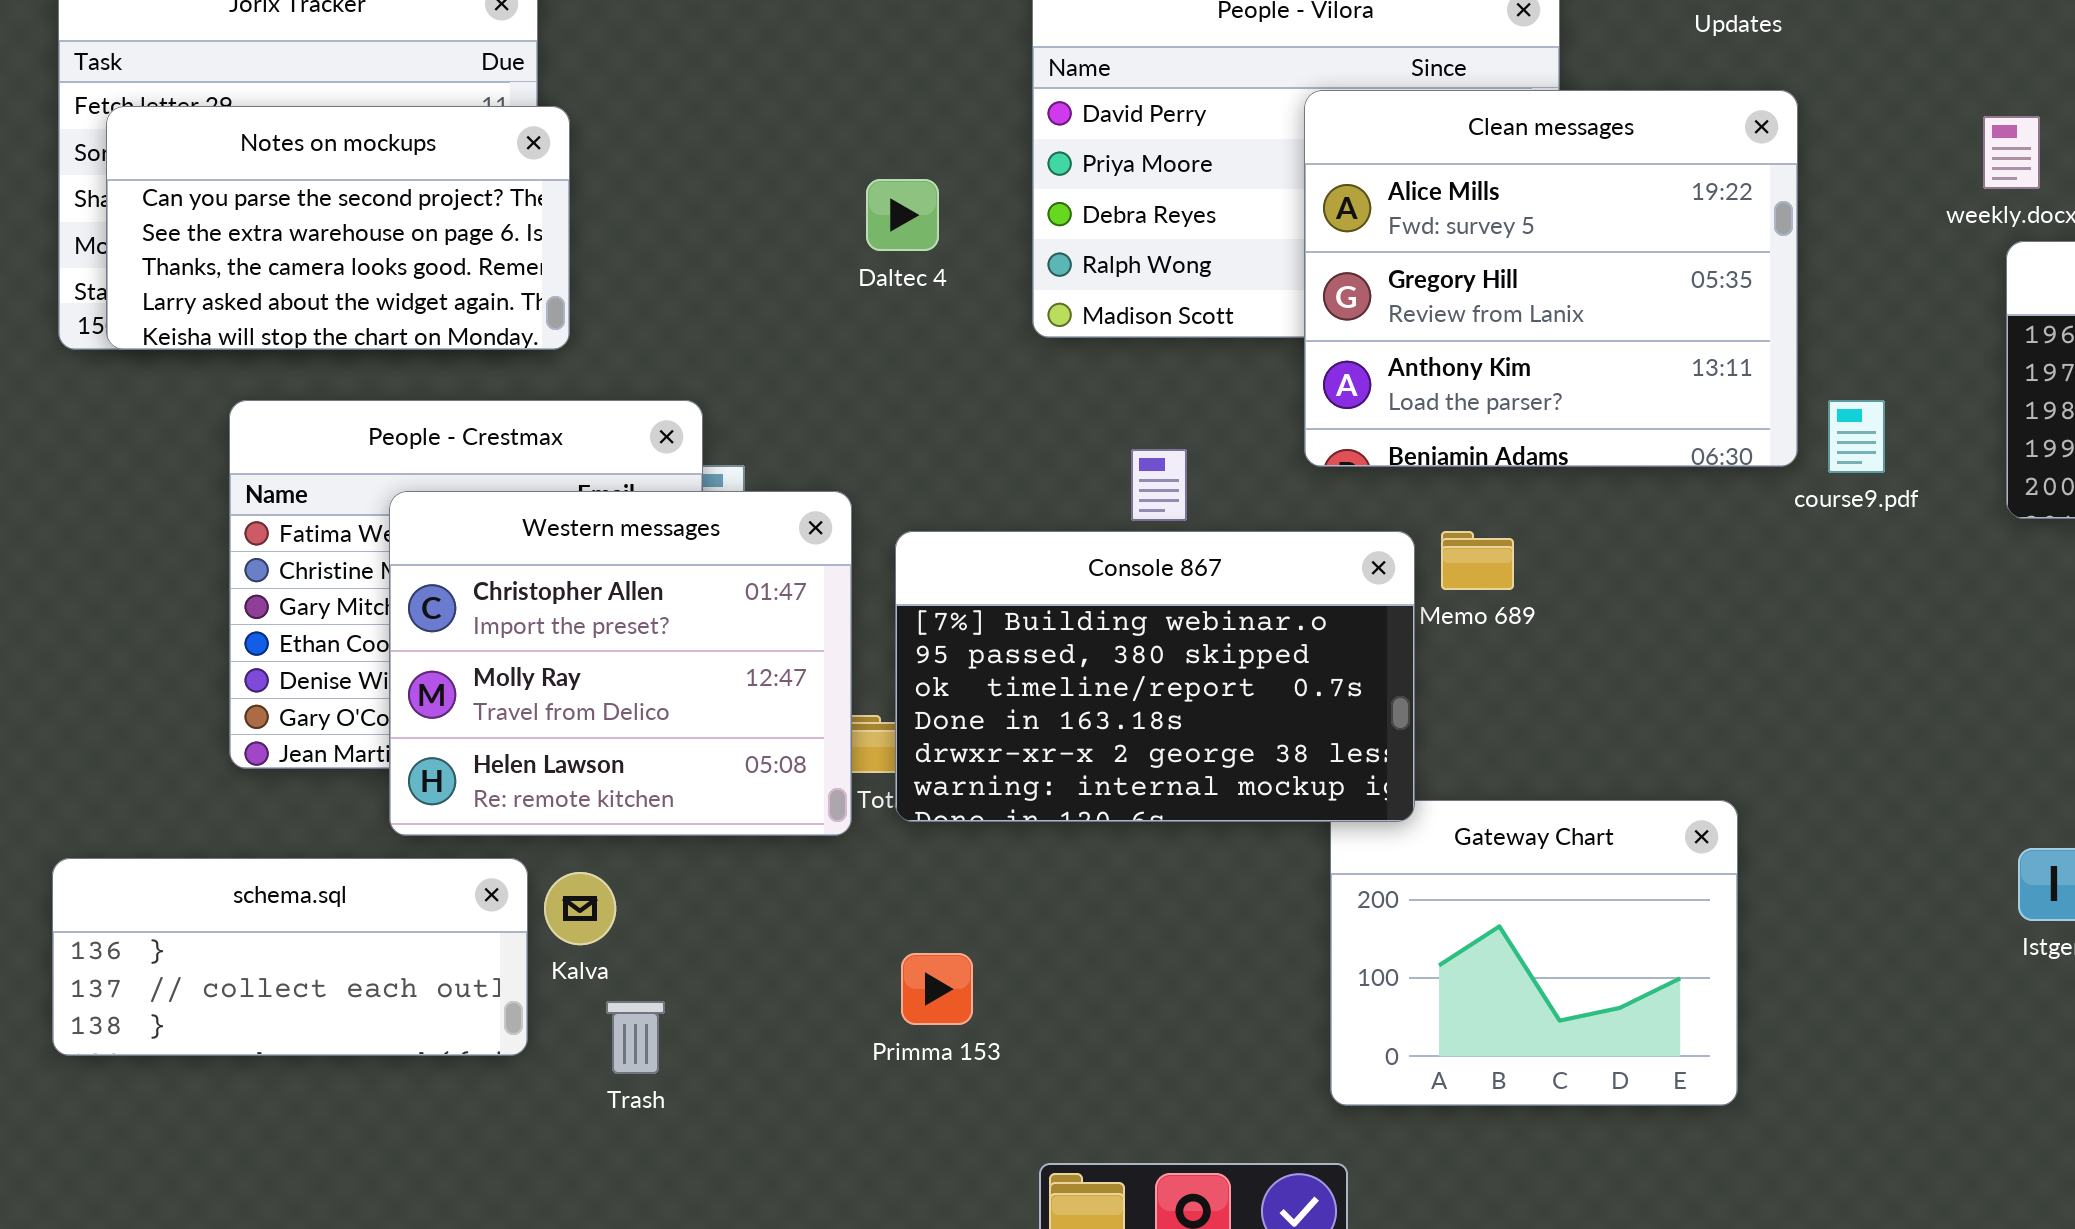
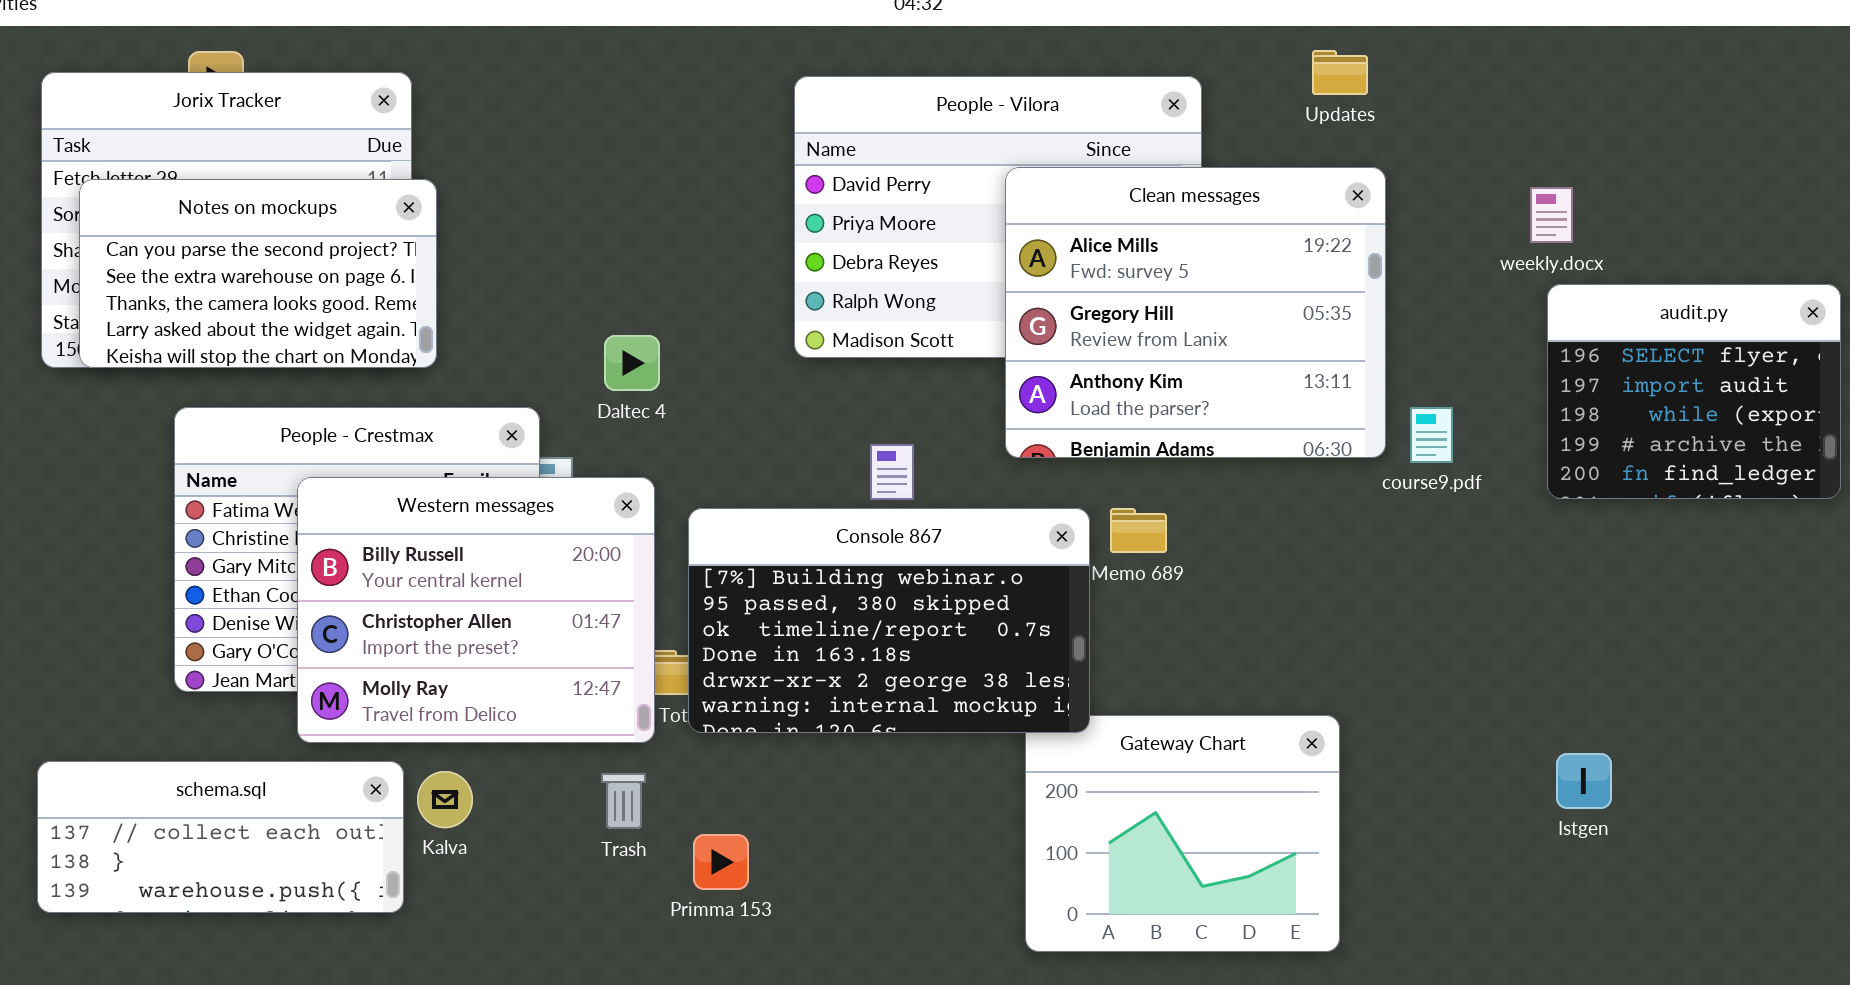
Daltec 4: [866,179,939,251] -> [604,335,660,391], moved
Western messages: [389,491,852,836] -> [297,477,655,743], scrolled up 1 row
schema.sql: [52,858,528,1056] -> [37,761,404,913], scrolled down 1 row
Trash: [606,1001,665,1074] -> [601,773,646,829], moved

